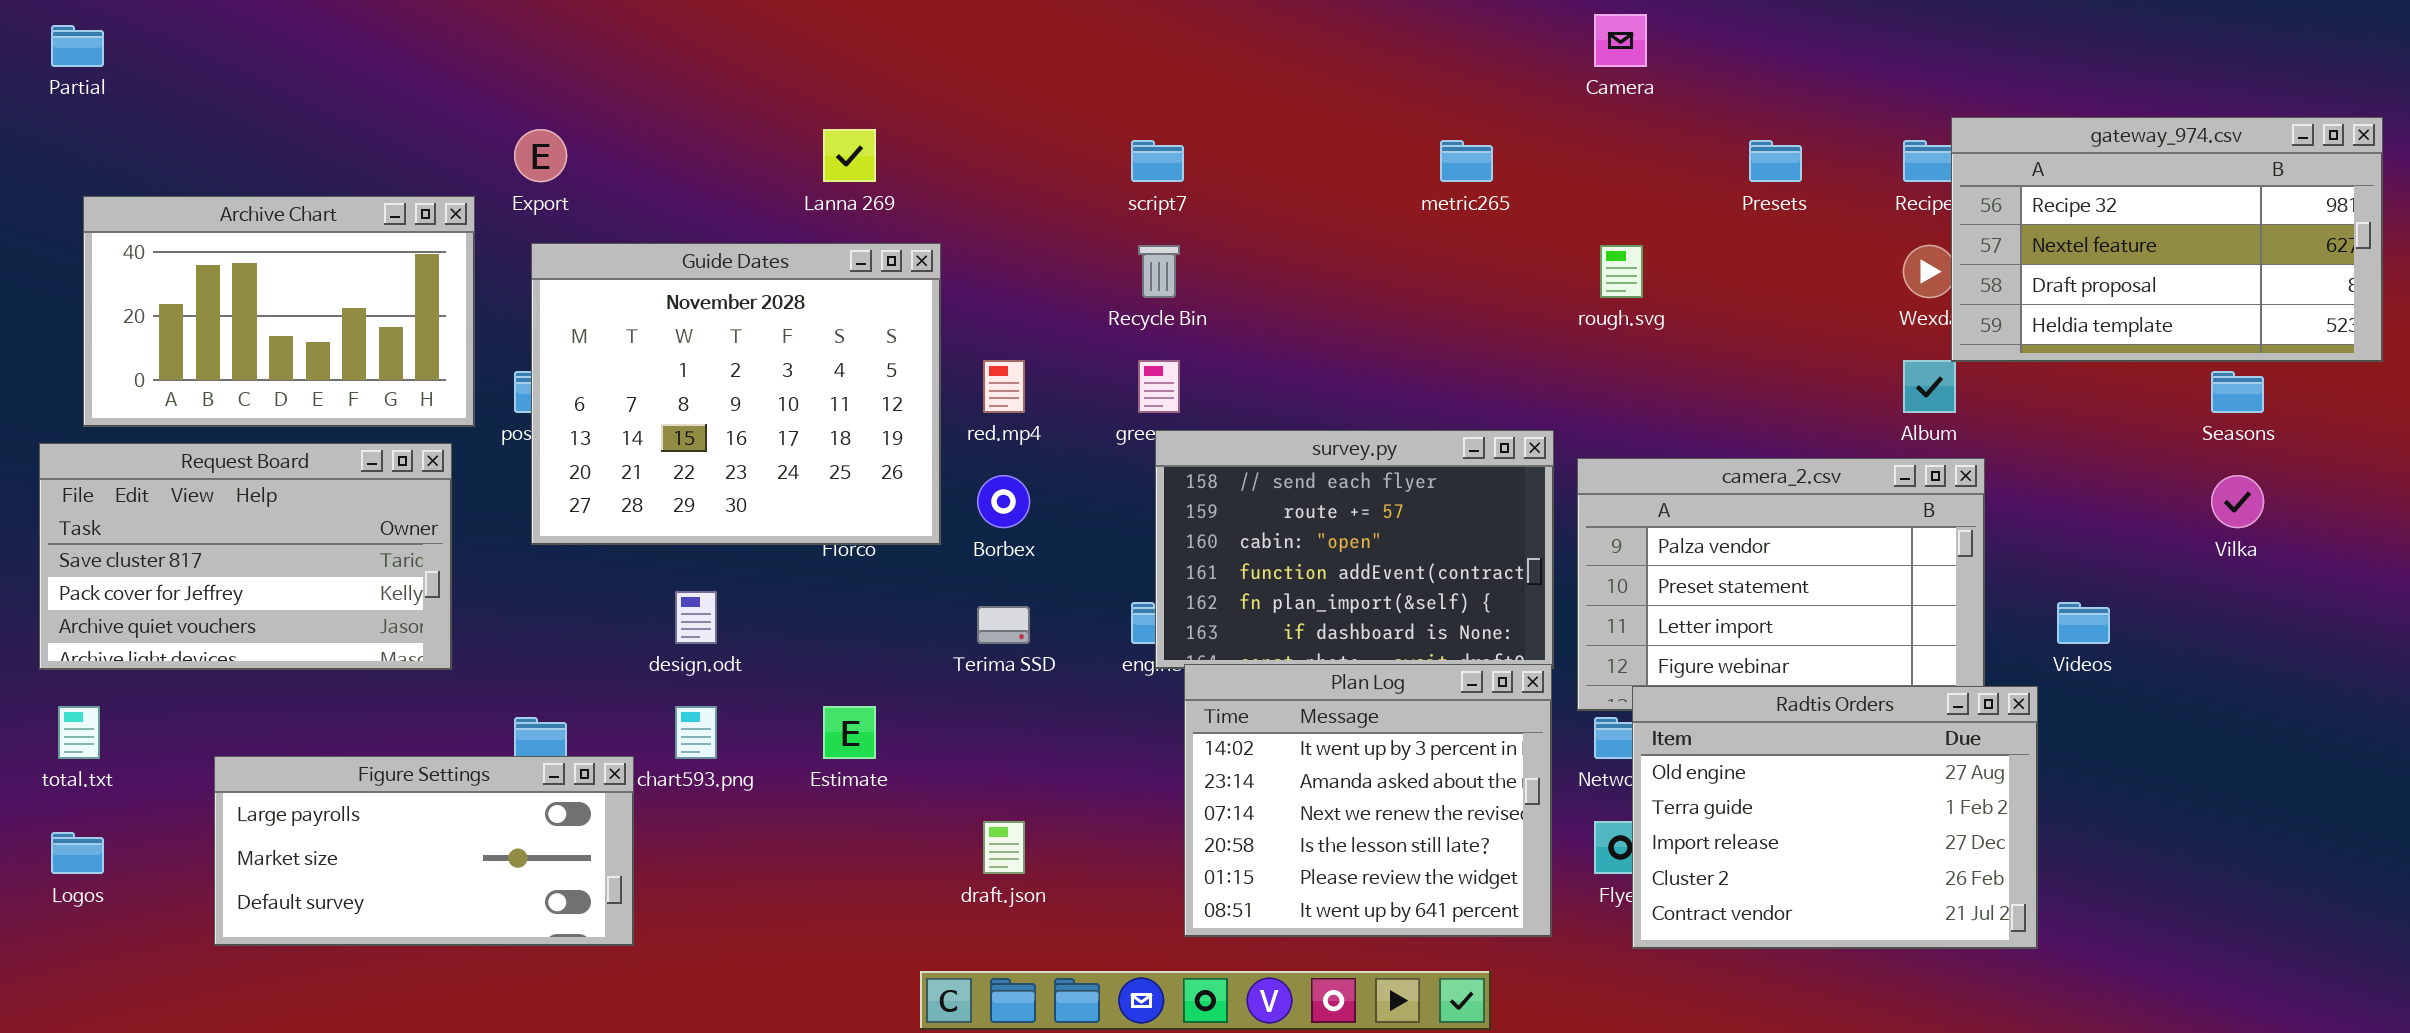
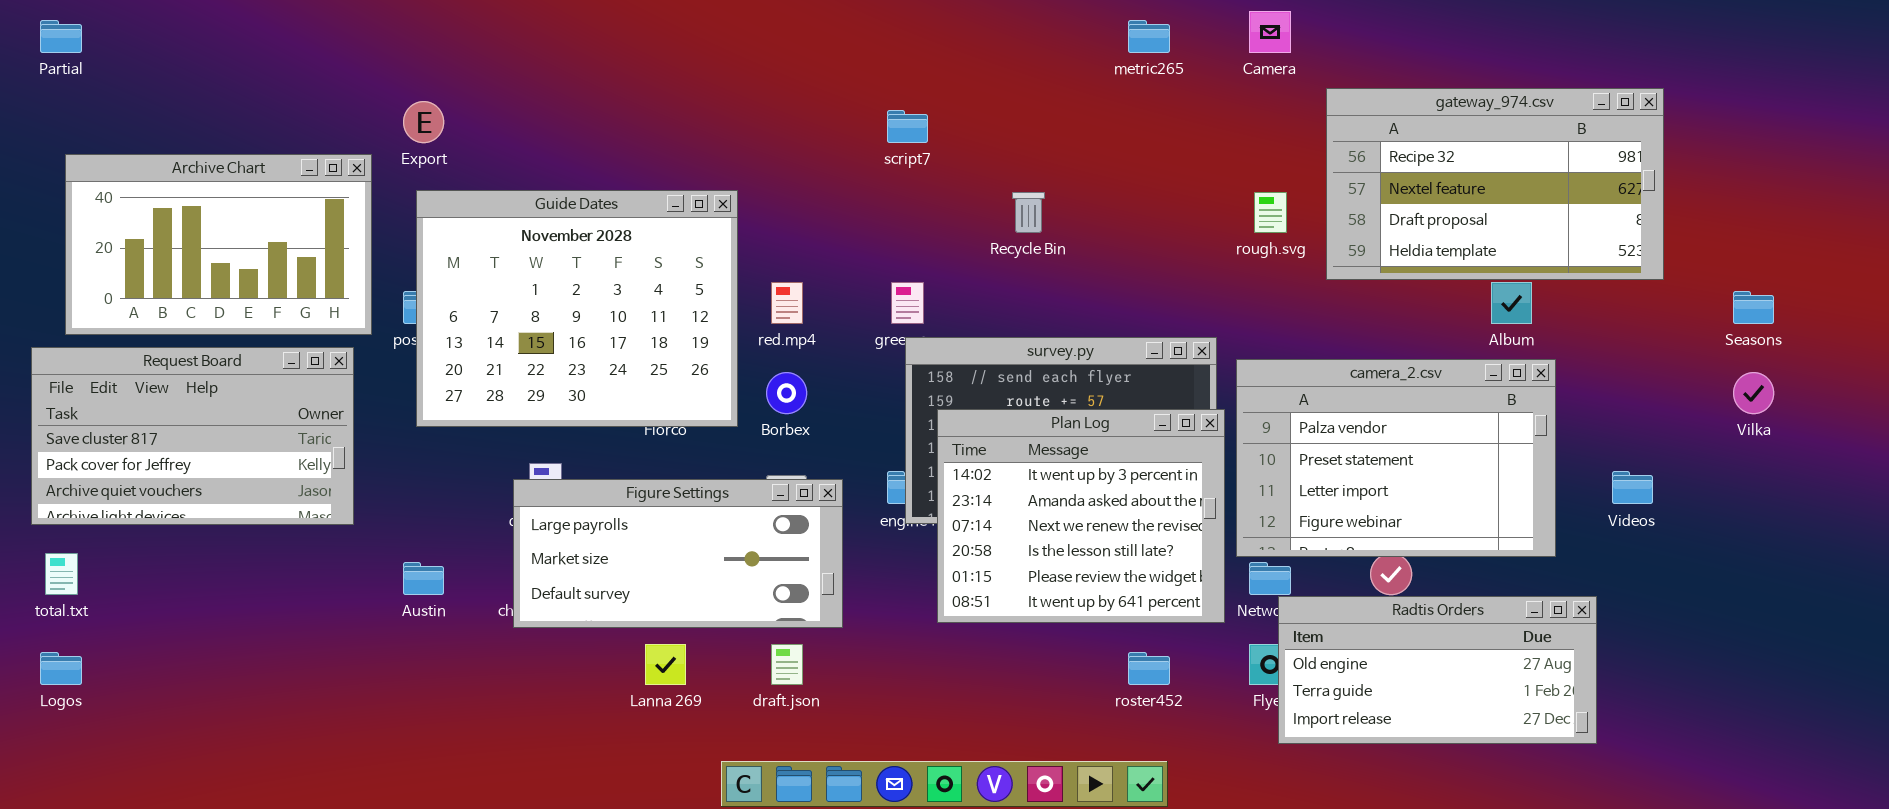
gateway_974.csv: [1951,117,2383,362] -> [1326,88,1664,280], moved
Lanna 269: [823,129,876,182] -> [645,644,686,685], moved
metric265: [1440,140,1493,182] -> [1128,20,1170,53], moved
Recycle Bin: [1138,245,1180,298] -> [1012,192,1045,233], moved
Plan Log: [1184,664,1552,937] -> [937,409,1225,623], moved
Radtis Orders: [1632,686,2038,949] -> [1278,596,1597,744], resized
Figure Settings: [214,756,634,946] -> [513,479,843,628], moved

